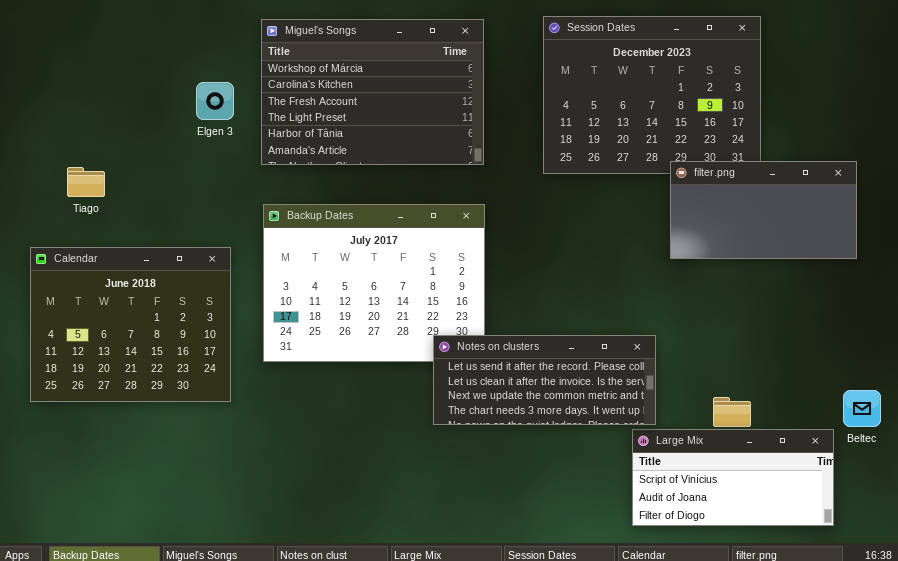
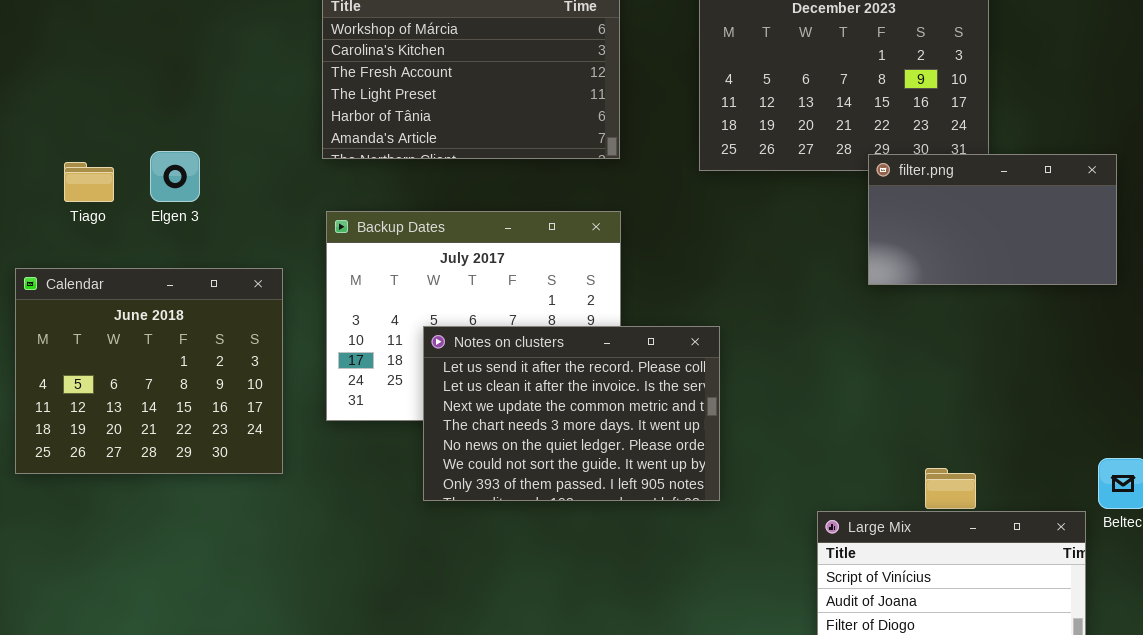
Elgen 3: [196,82,234,120] -> [150,151,200,202], moved
Notes on clusters: [433,335,656,425] -> [423,326,720,501], moved, resized

